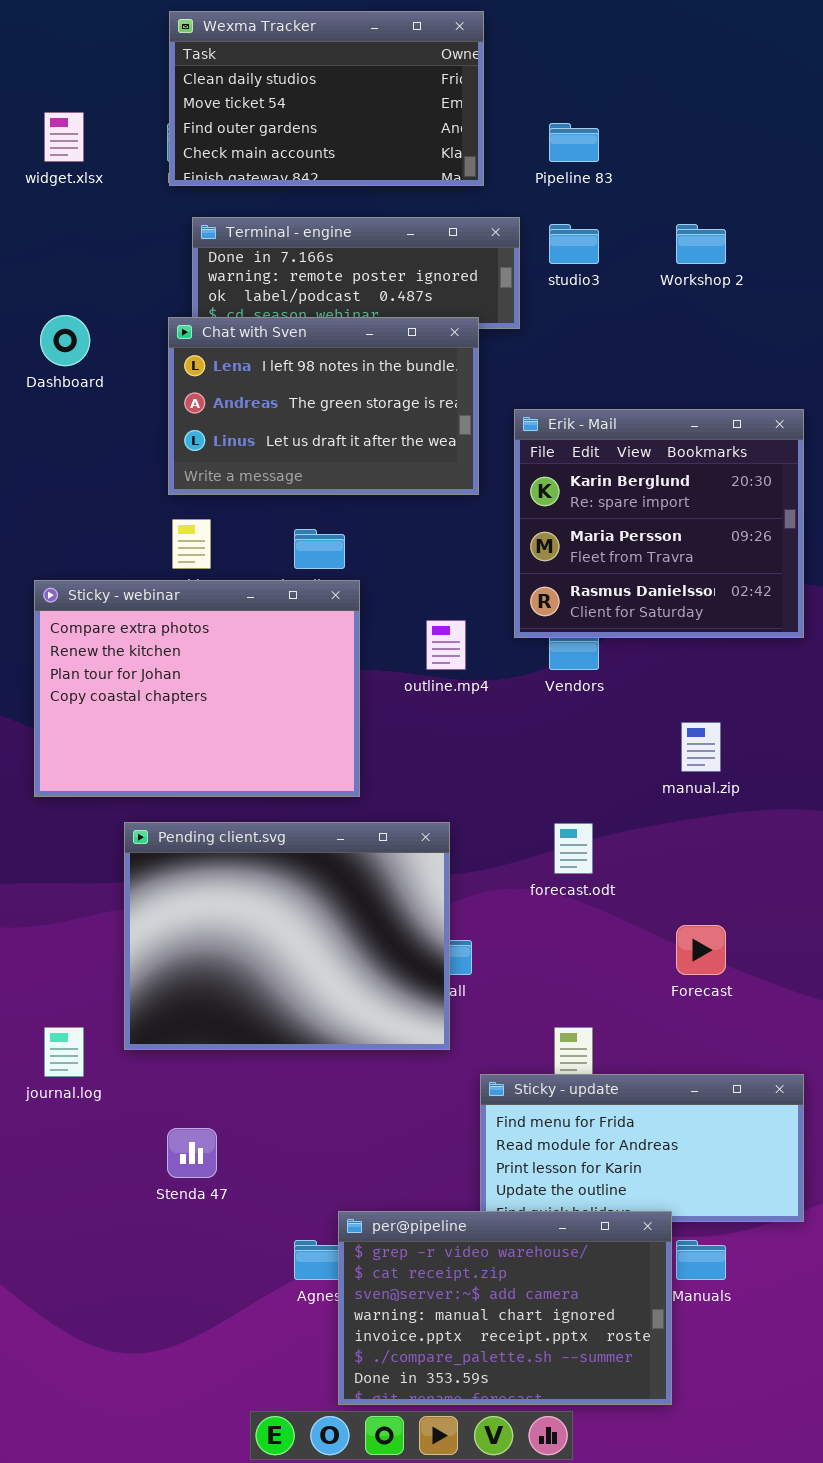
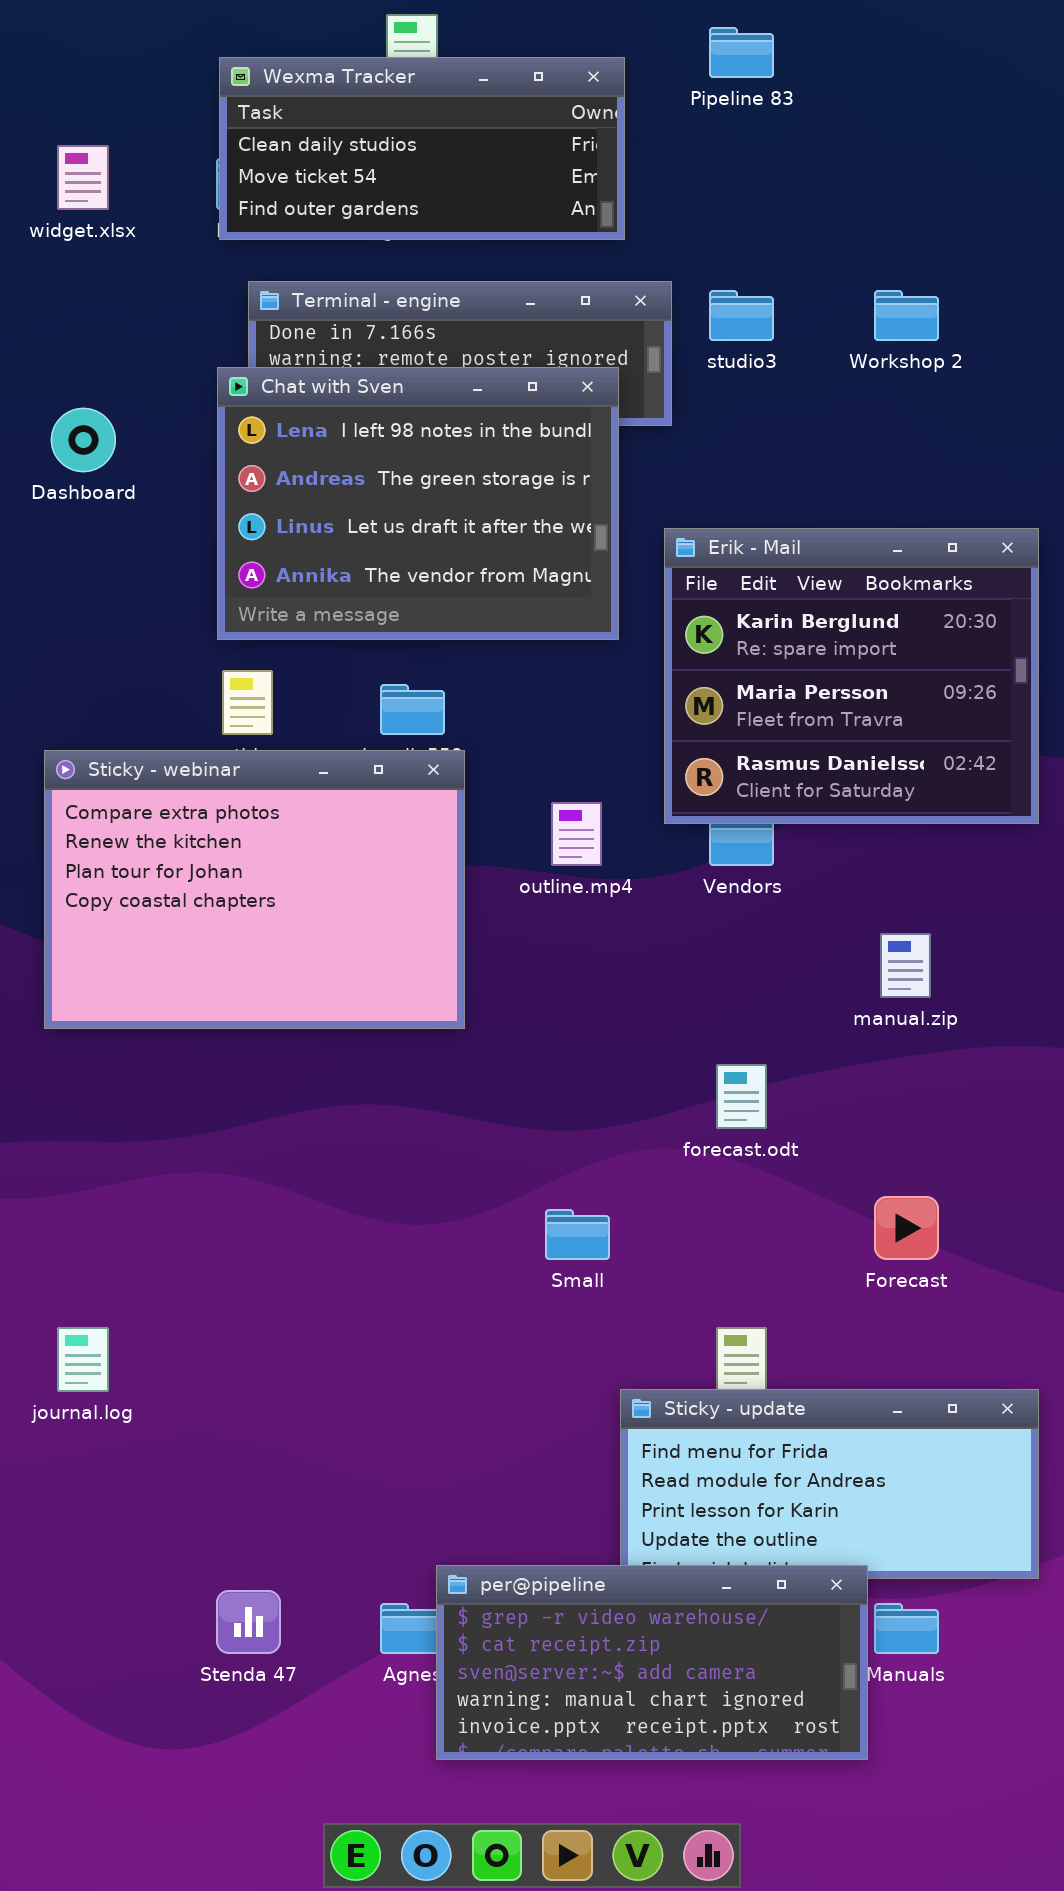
Wexma Tracker: [169,11,484,186] -> [219,57,625,240], resized
Pipeline 83: [549,123,599,162] -> [709,27,774,78], moved
Chat with Sven: [168,317,479,495] -> [217,367,619,640], resized
Pending client.svg: [124,822,450,1050] -> none, closed
Stenda 47: [167,1128,217,1178] -> [216,1590,281,1654], moved
per@pipeline: [338,1211,672,1405] -> [436,1565,868,1760], resized

